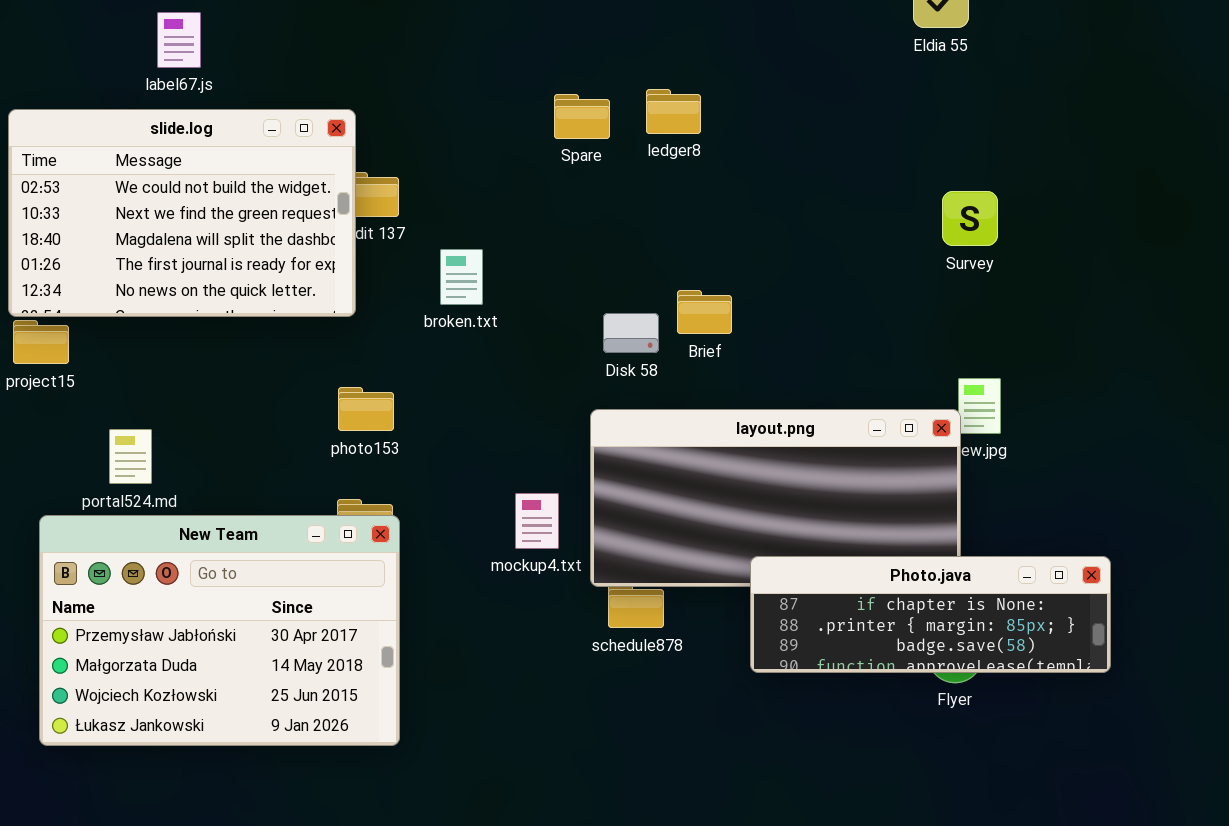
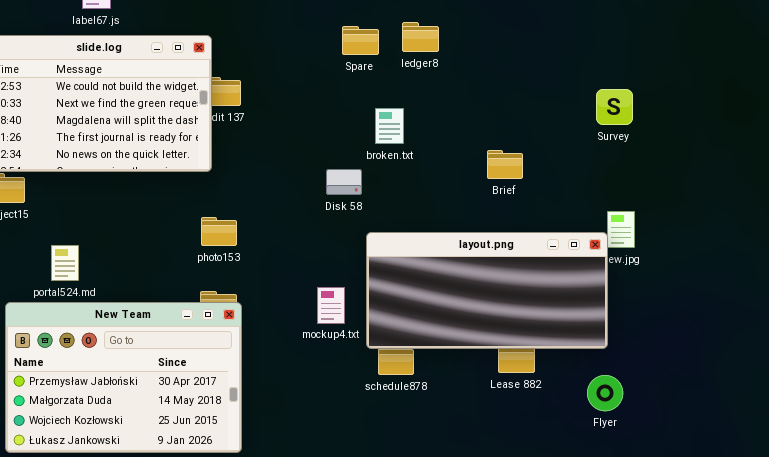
broken.txt: [440,249,483,305] -> [375,108,404,144], moved
Brief: [677,290,732,334] -> [487,150,523,179], moved
Disk 58: [603,313,659,353] -> [326,169,362,195], moved
Photo.java: [750,556,1111,673] -> none, closed

